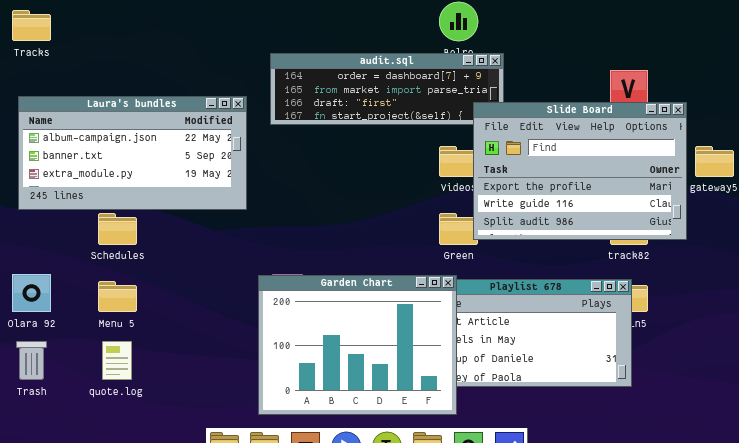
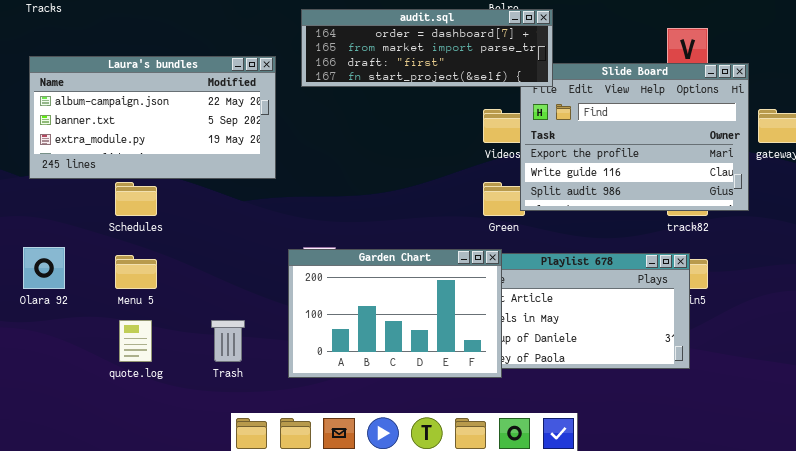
audit.sql: [270,53,504,125] -> [301,9,553,87], raised
Garden Chart: [258,275,457,415] -> [288,249,502,378], resized
Trash: [16,341,47,380] -> [211,320,245,362], moved

